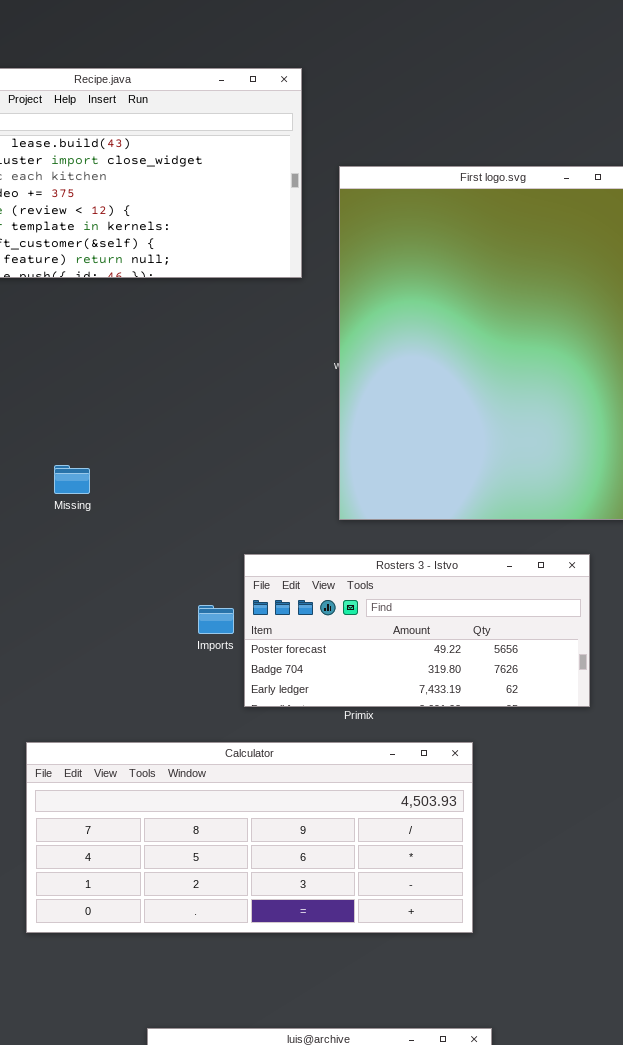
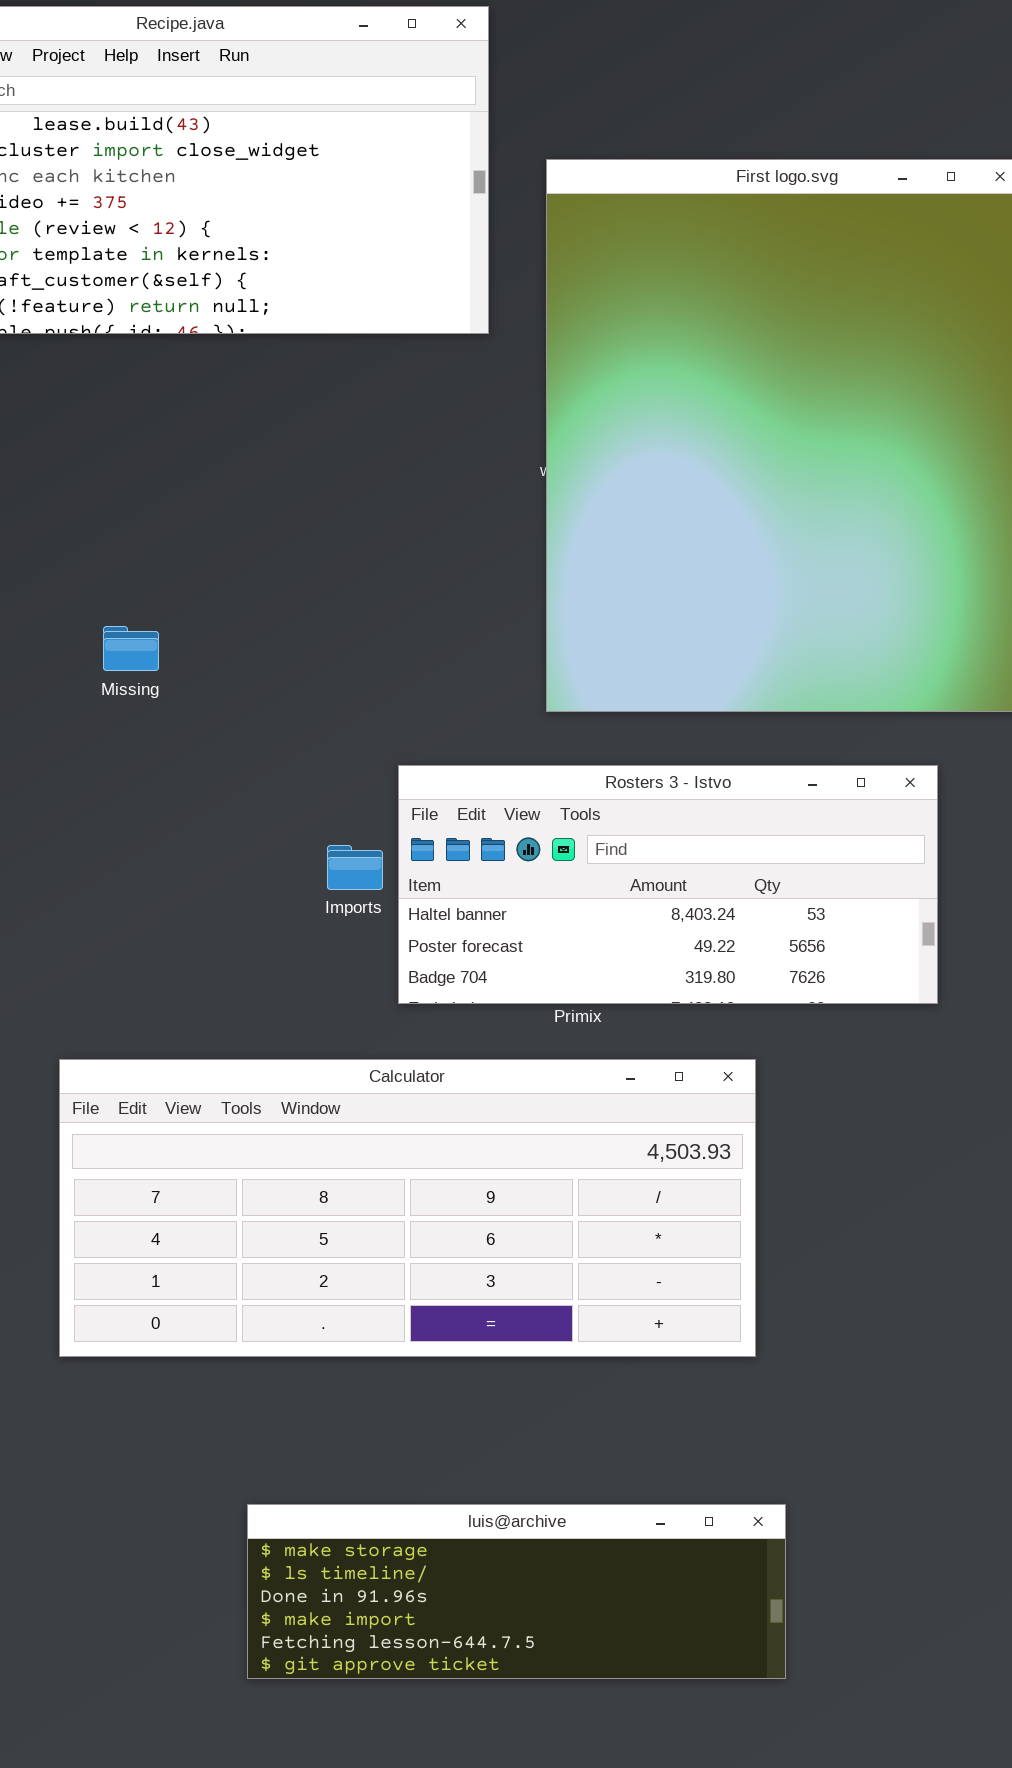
Rosters 3 - Istvo: [244,554,590,707] -> [398,765,938,1004], scrolled up 1 row

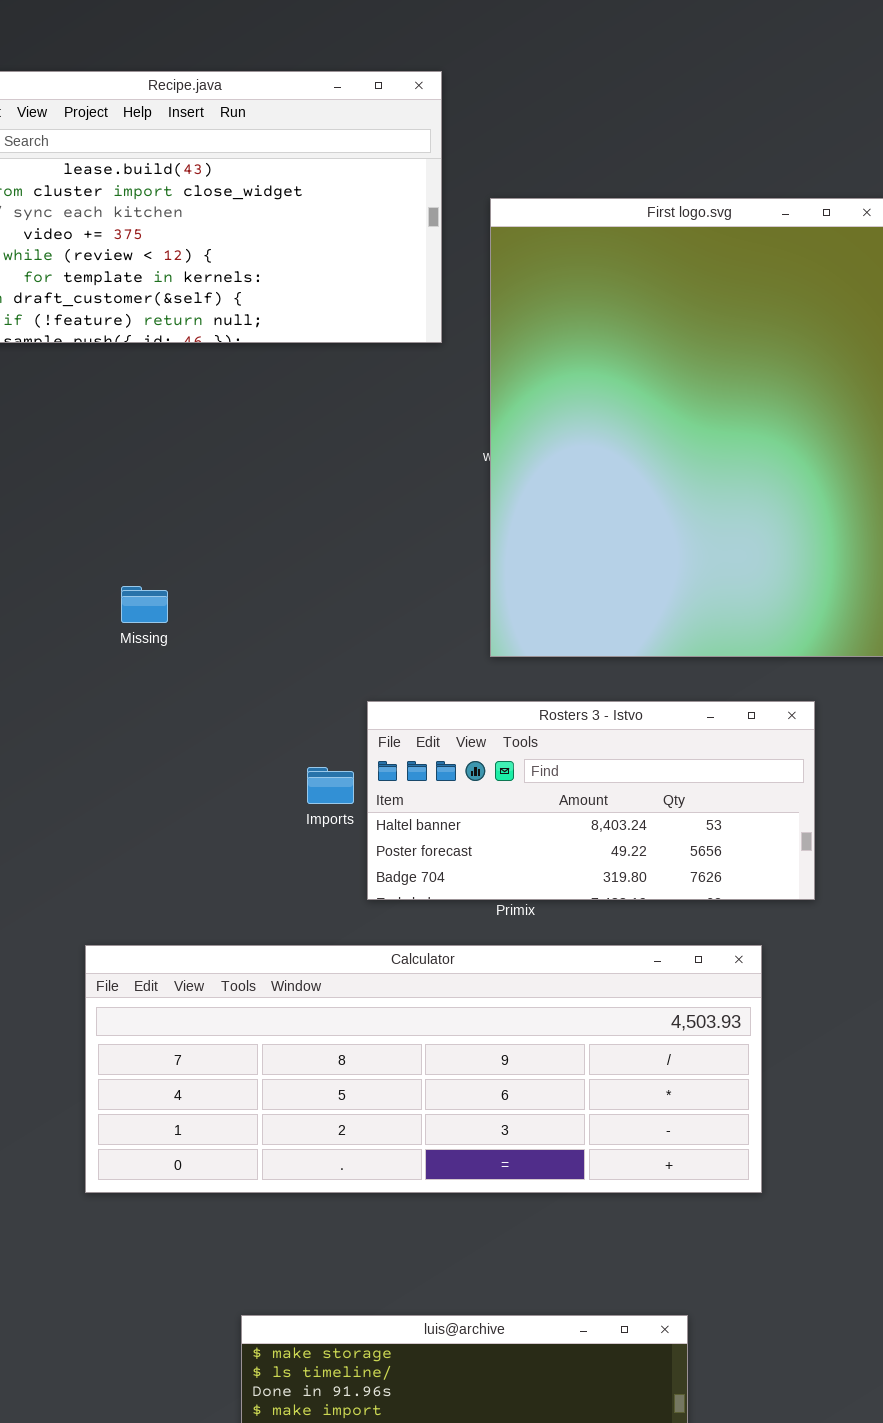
Calculator: [59,1059,756,1357] -> [85,945,762,1193], resized

